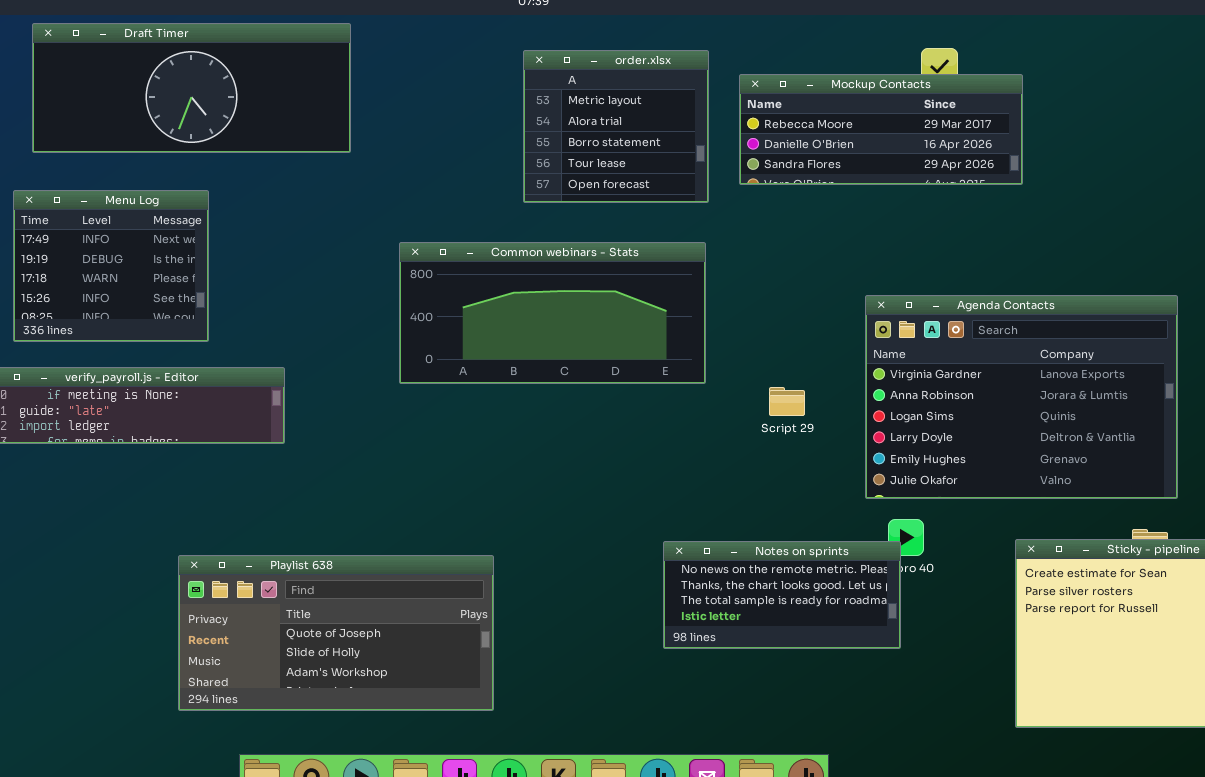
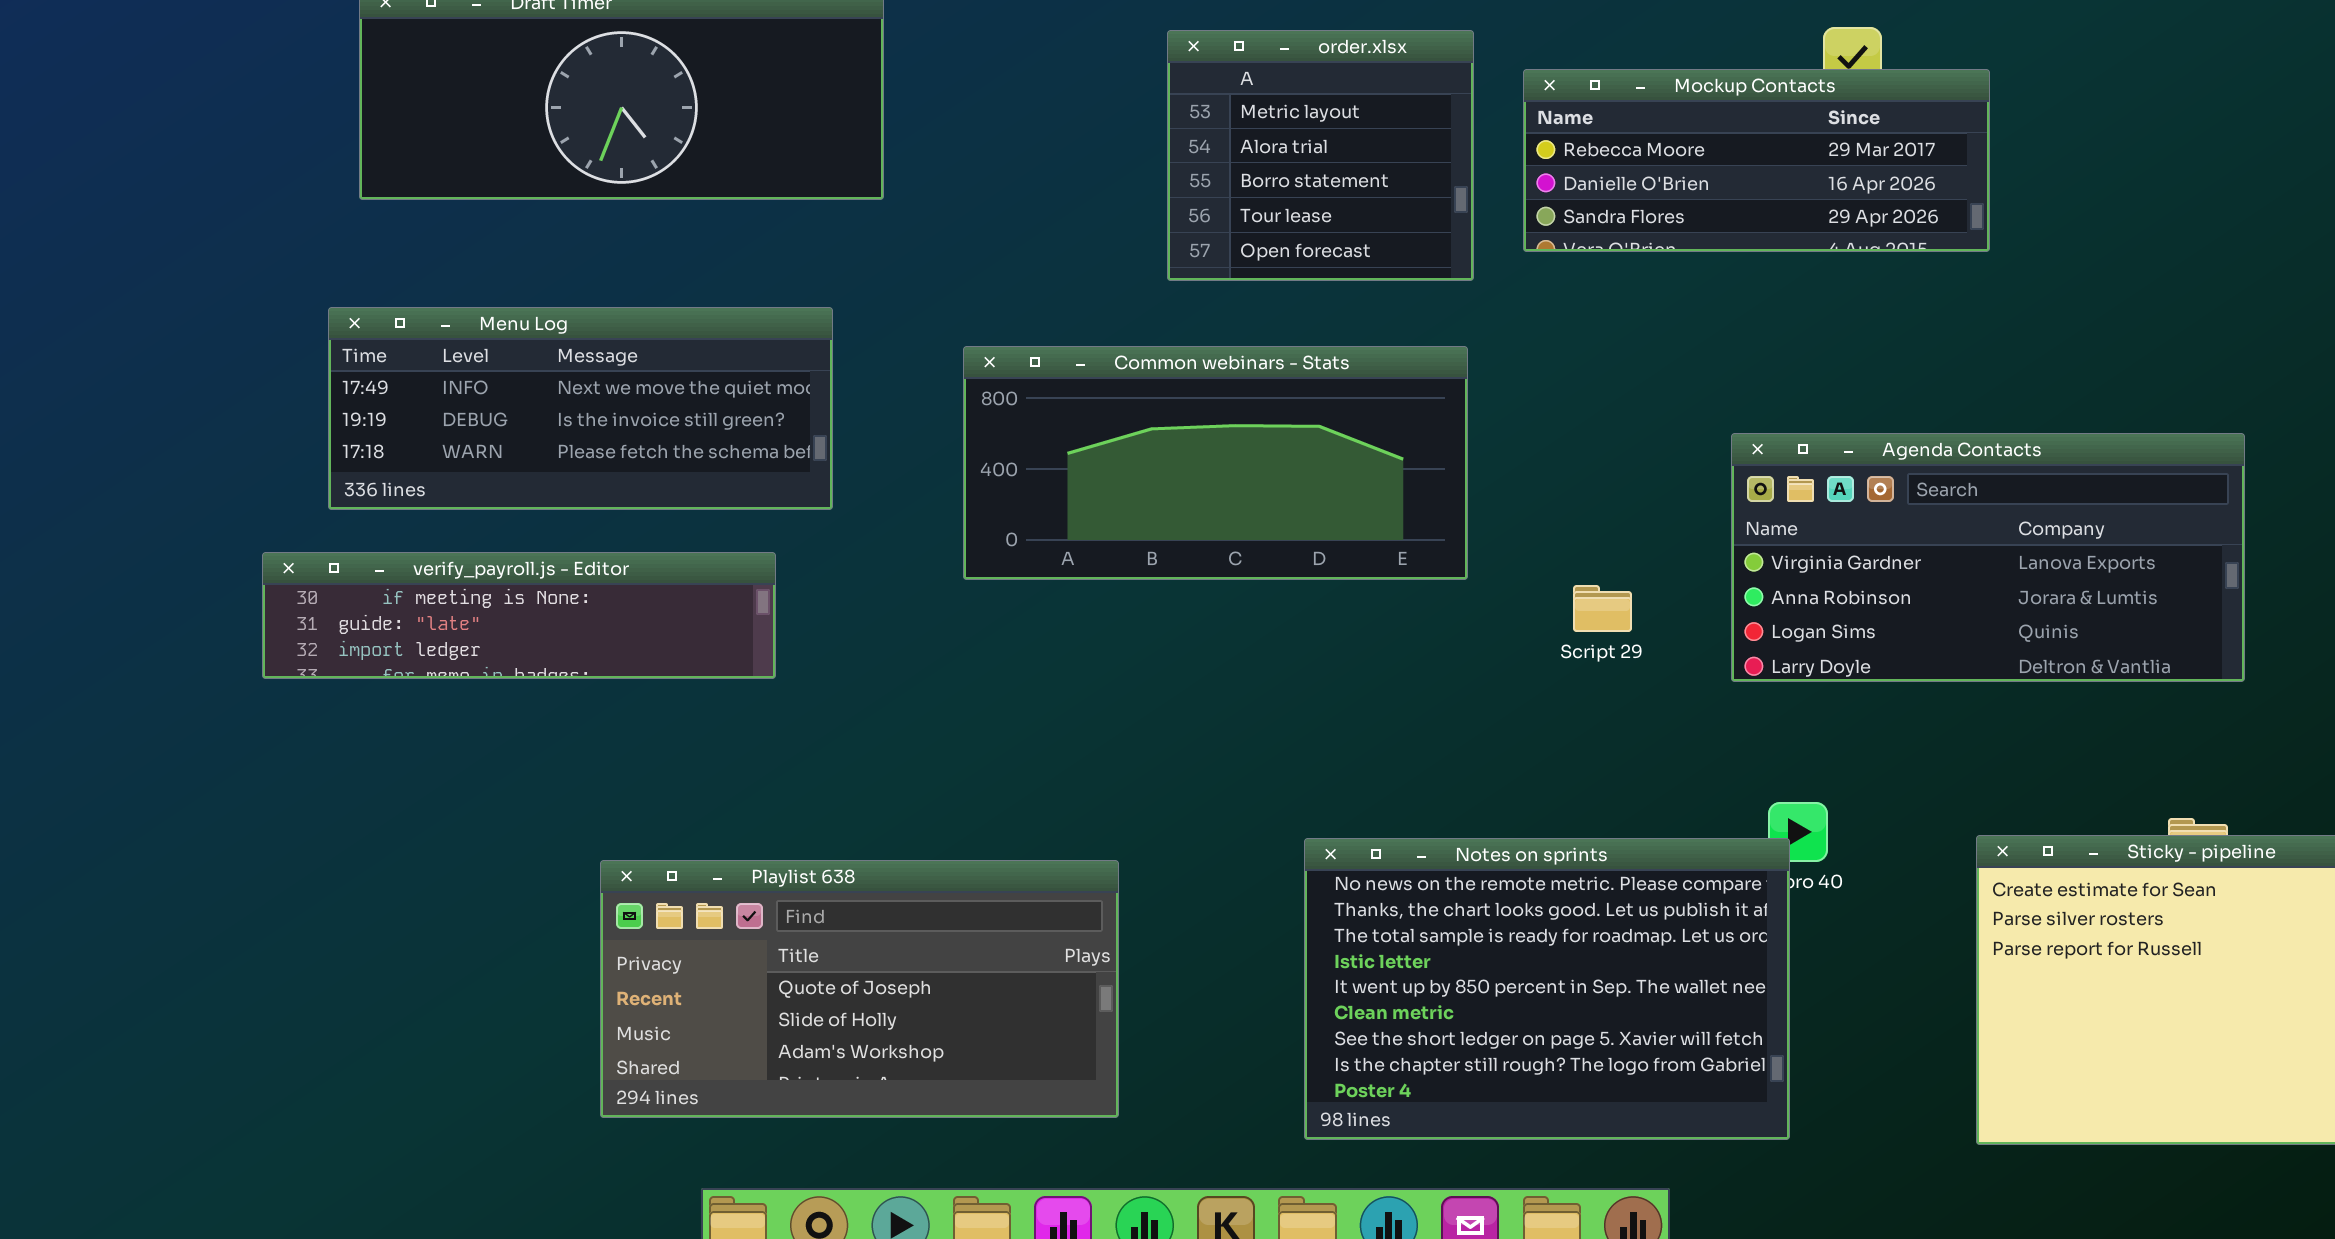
Menu Log: [13,190,209,342] -> [328,307,833,510], resized
Agenda Contacts: [865,295,1178,499] -> [1731,433,2245,682], resized
Notes on sprints: [663,541,901,649] -> [1304,838,1790,1140], resized

